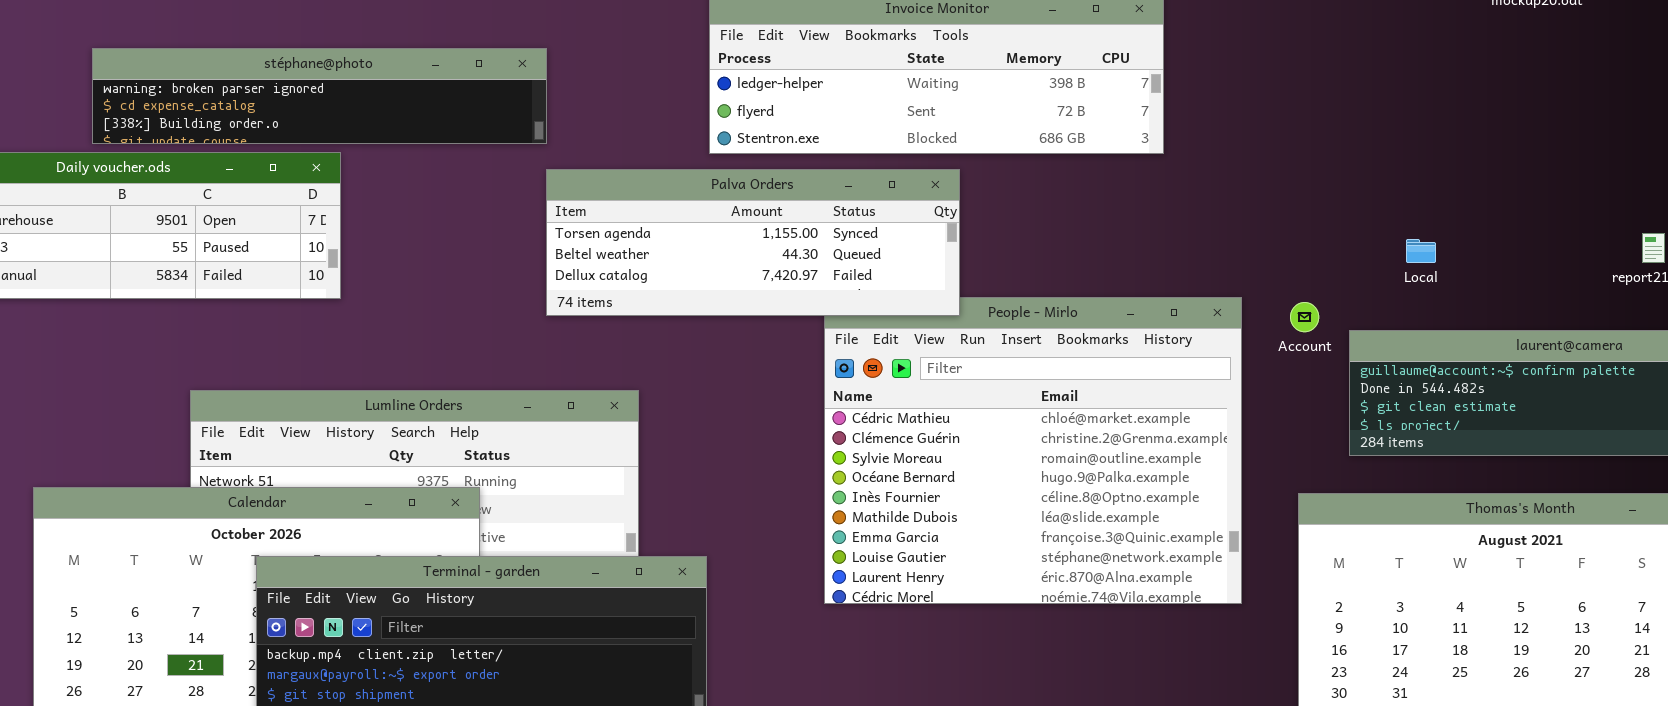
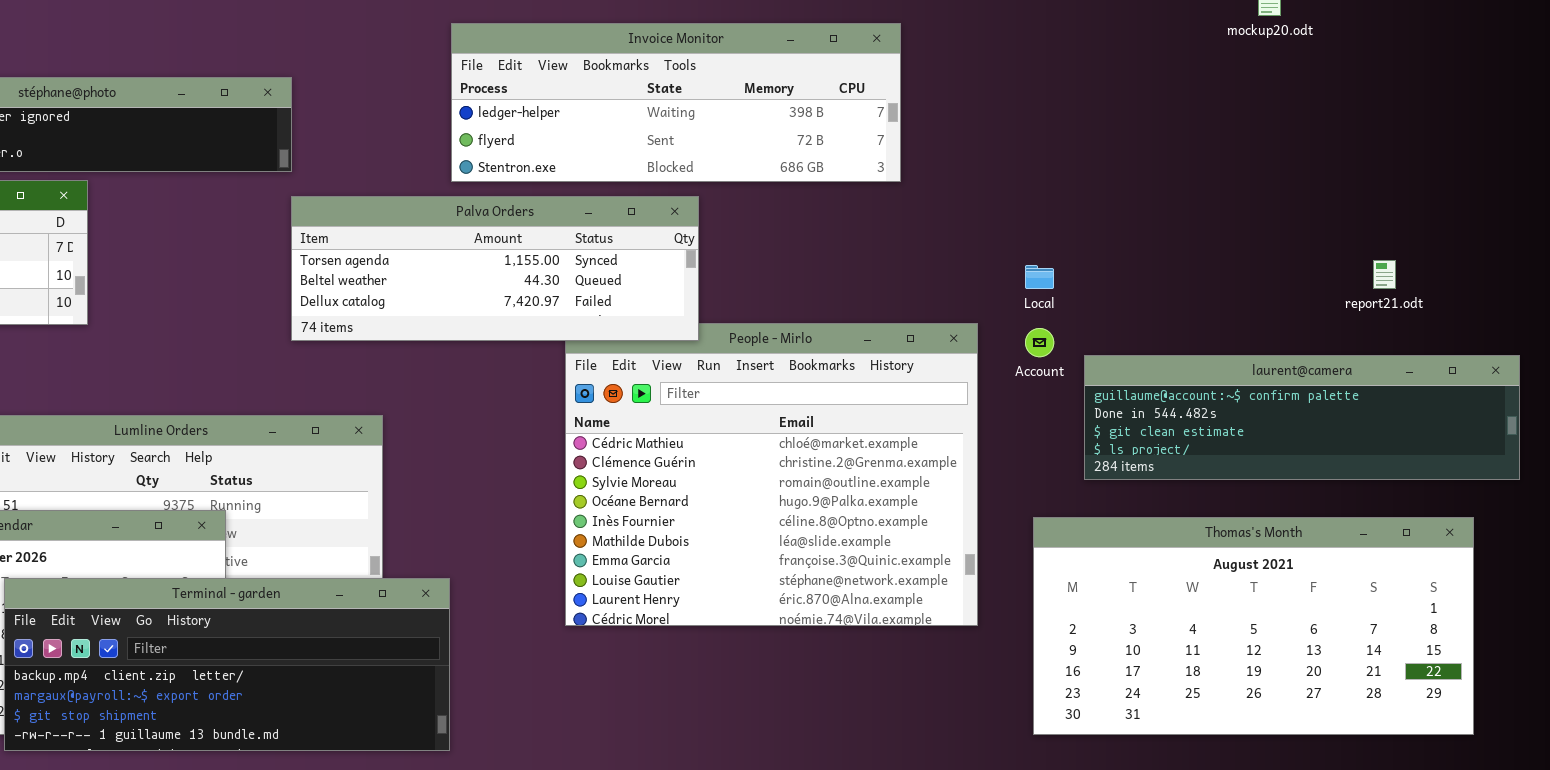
Local: [1406,239,1436,263] -> [1025,265,1054,289], moved

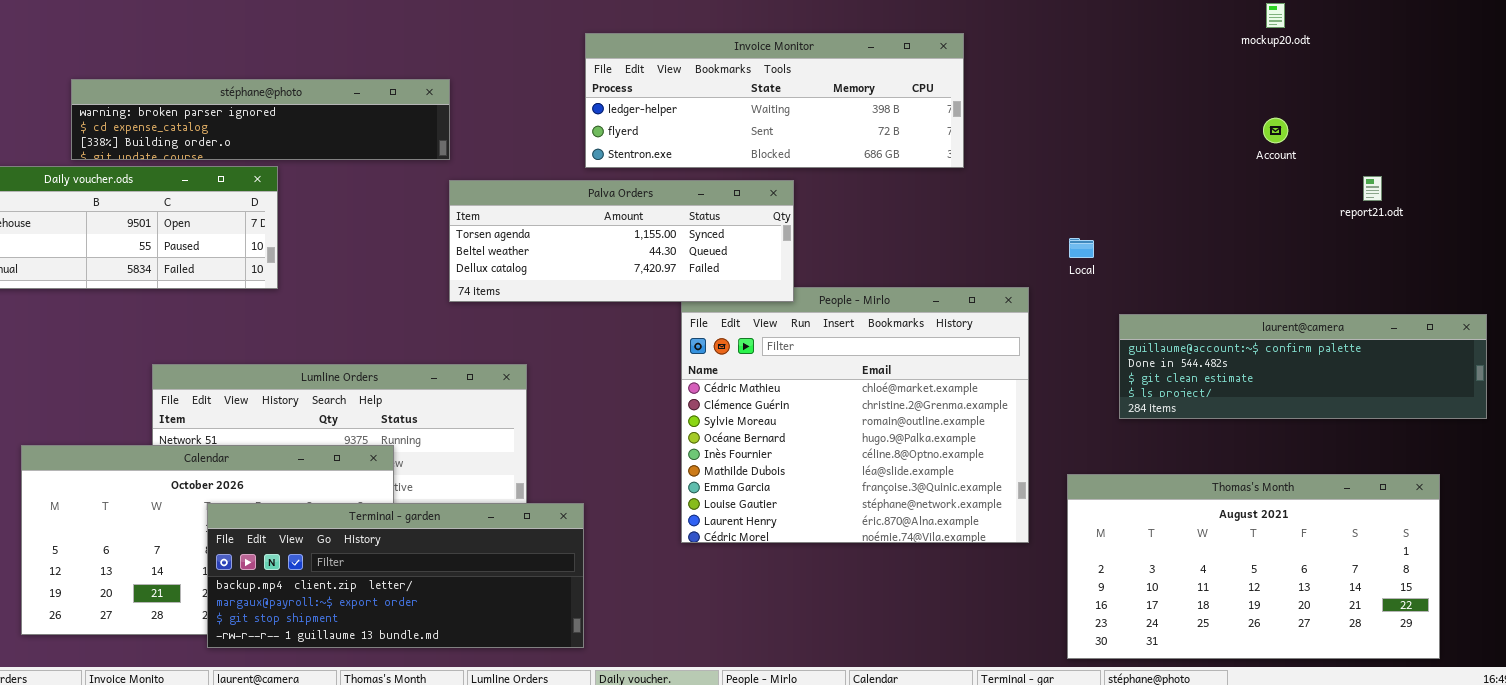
report21.odt: [1373,260,1396,289] -> [1363,176,1382,201], moved
Account: [1025,328,1054,357] -> [1263,118,1288,143], moved
Thomas's Month: [1033,517,1474,735] -> [1067,474,1440,659], moved

